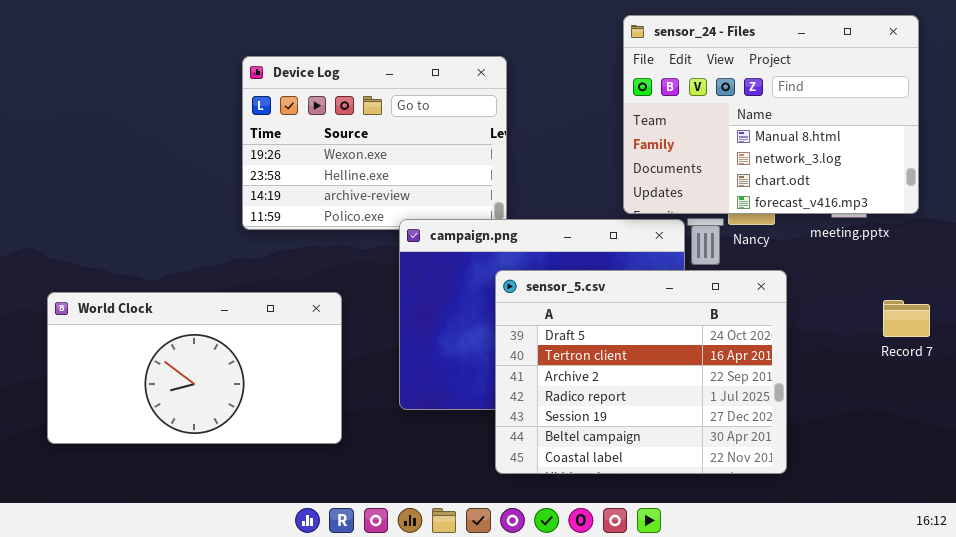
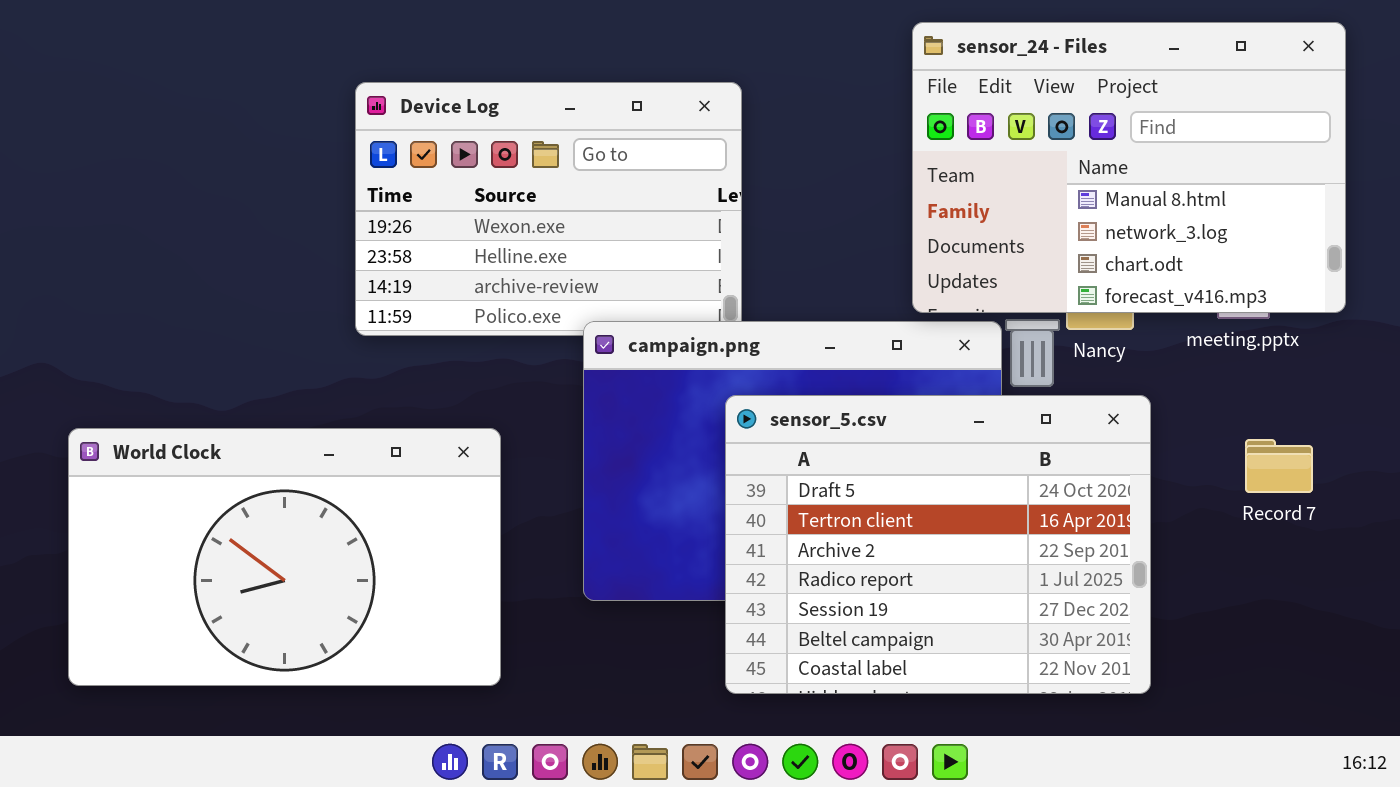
World Clock: [47,292,342,444] -> [68,428,501,686], resized
Record 7: [883,300,930,337] -> [1245,439,1313,493], moved

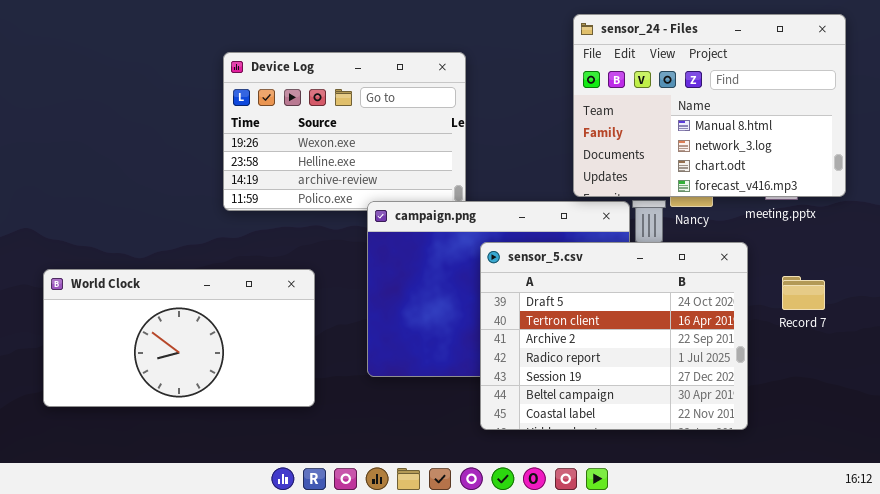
sensor_5.csv: [725,395,1151,694] -> [480,242,748,430], moved
World Clock: [68,428,501,686] -> [43,269,315,407], resized

